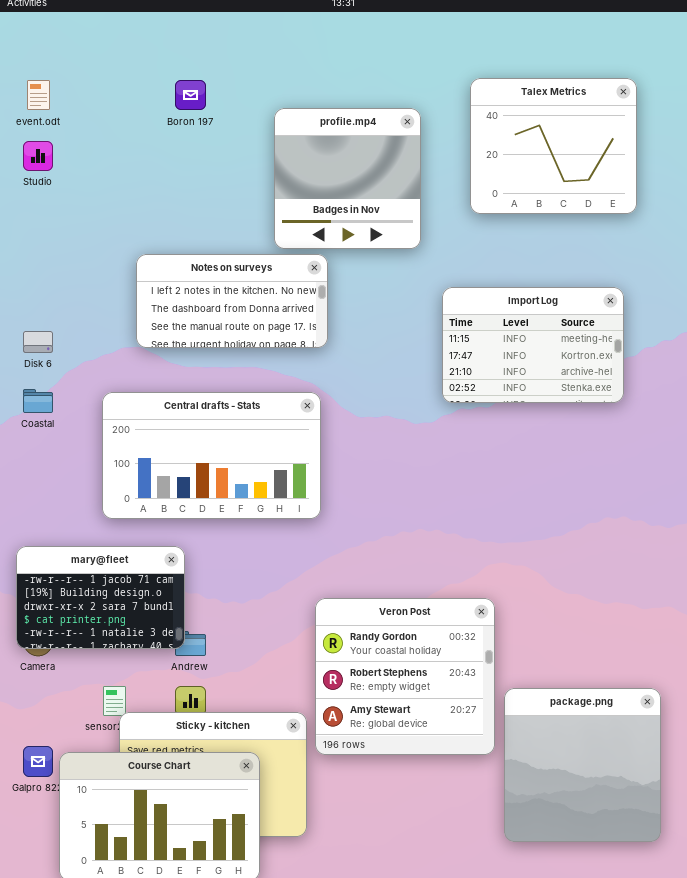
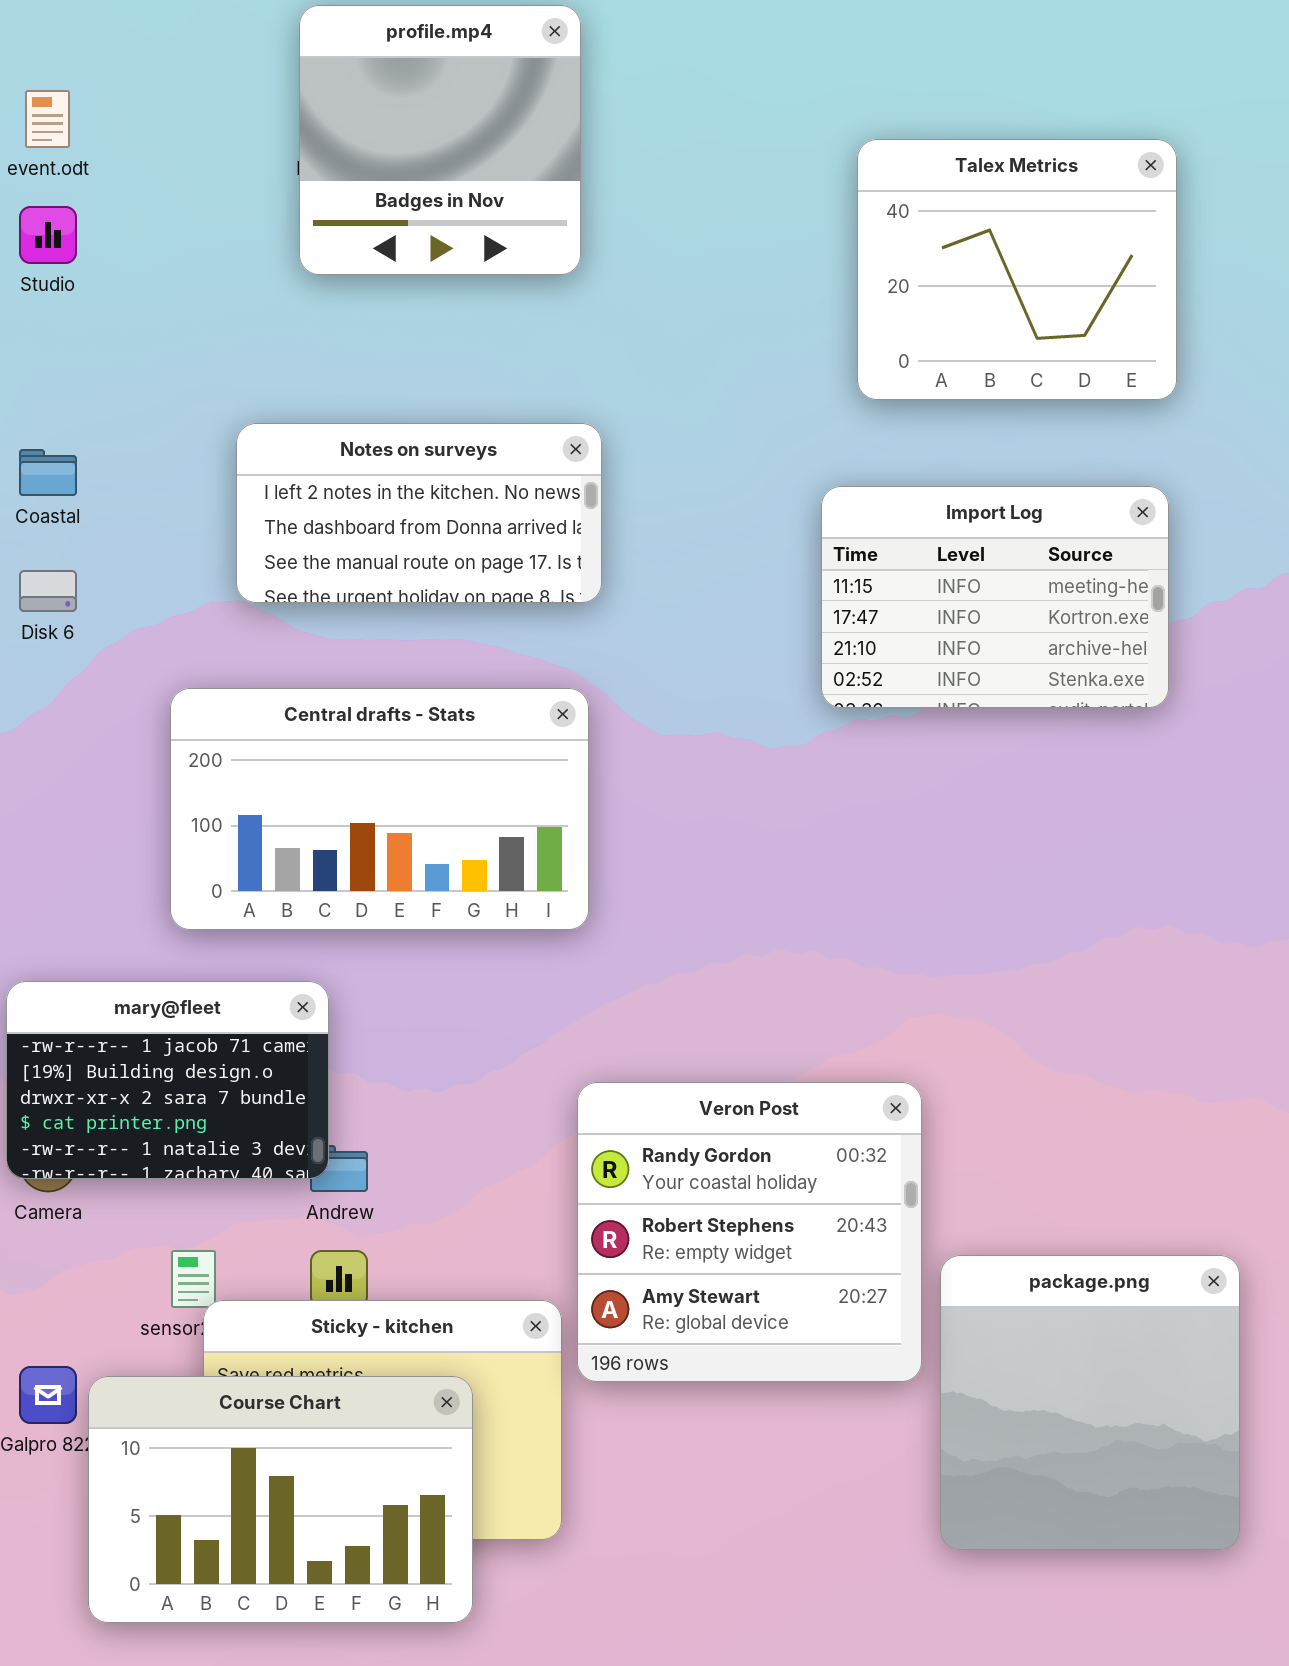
Talex Metrics: [470,78,637,214] -> [857,139,1177,400], moved
profile.mp4: [274,108,421,249] -> [299,5,581,275], moved
Coastal: [23,389,53,413] -> [19,449,77,496], moved

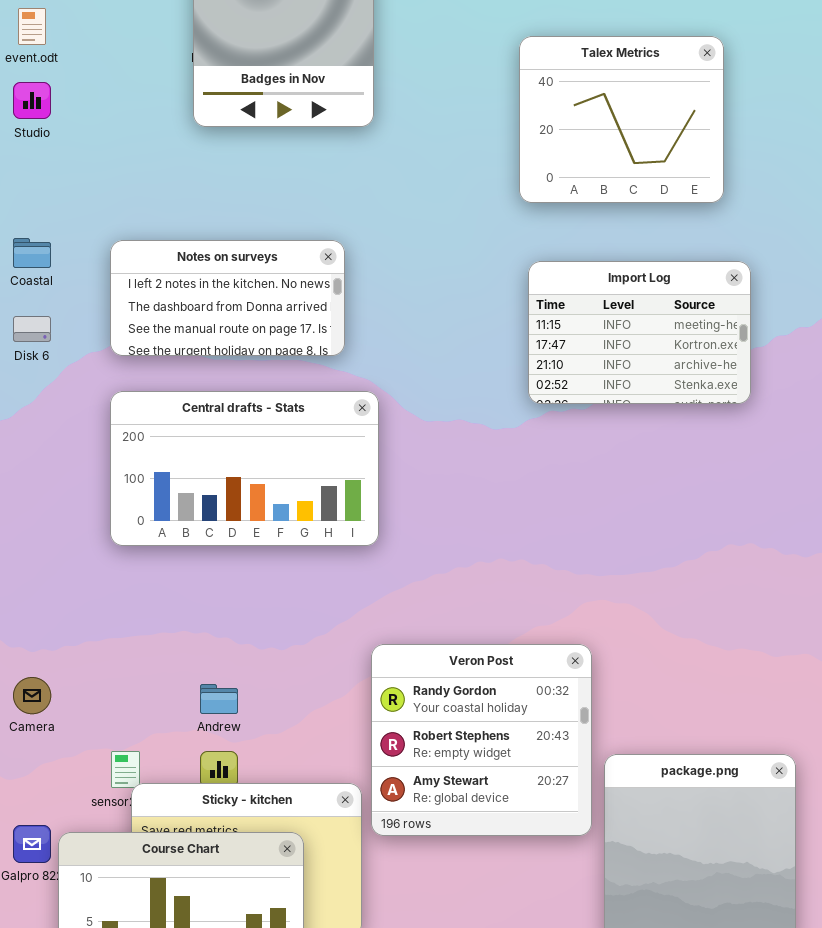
Talex Metrics: [857,139,1177,400] -> [519,36,724,203], moved
Notes on surveys: [236,423,602,603] -> [110,240,345,356], moved
mary@fleet: [6,981,329,1179] -> none, closed

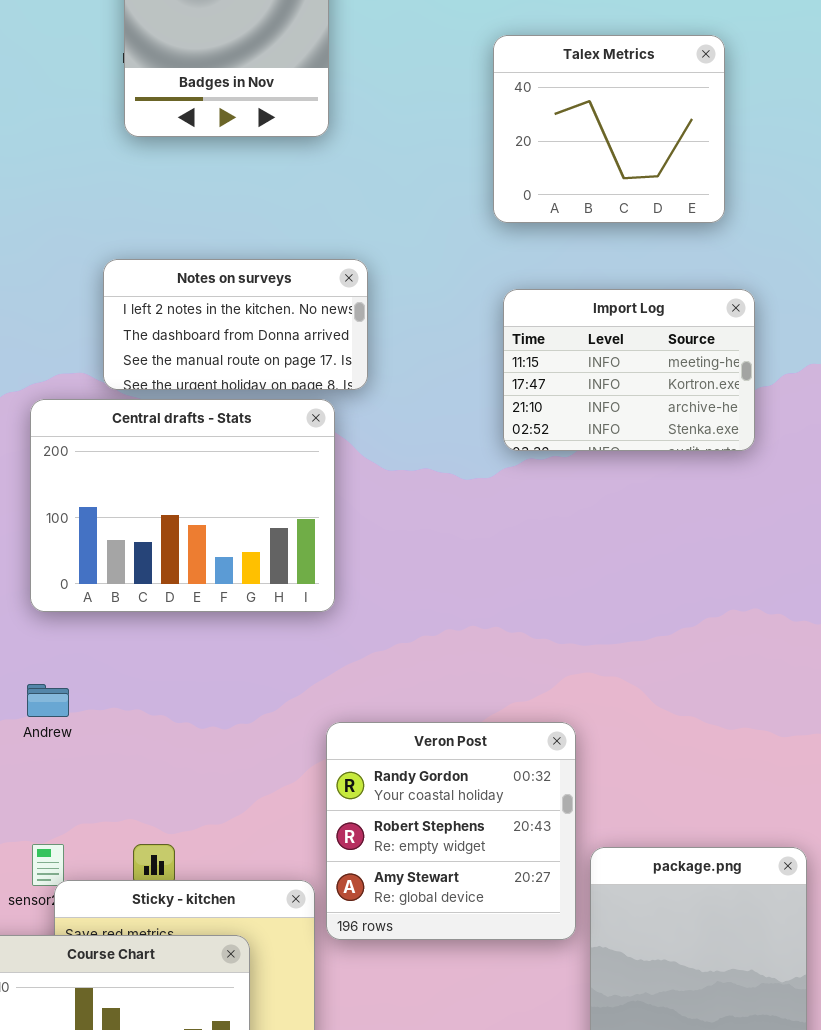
Notes on surveys: [110,240,345,356] -> [103,259,368,390], moved
Central drafts - Stats: [110,391,379,546] -> [30,399,335,612], resized
Andrew: [200,684,238,714] -> [27,684,69,717], moved

